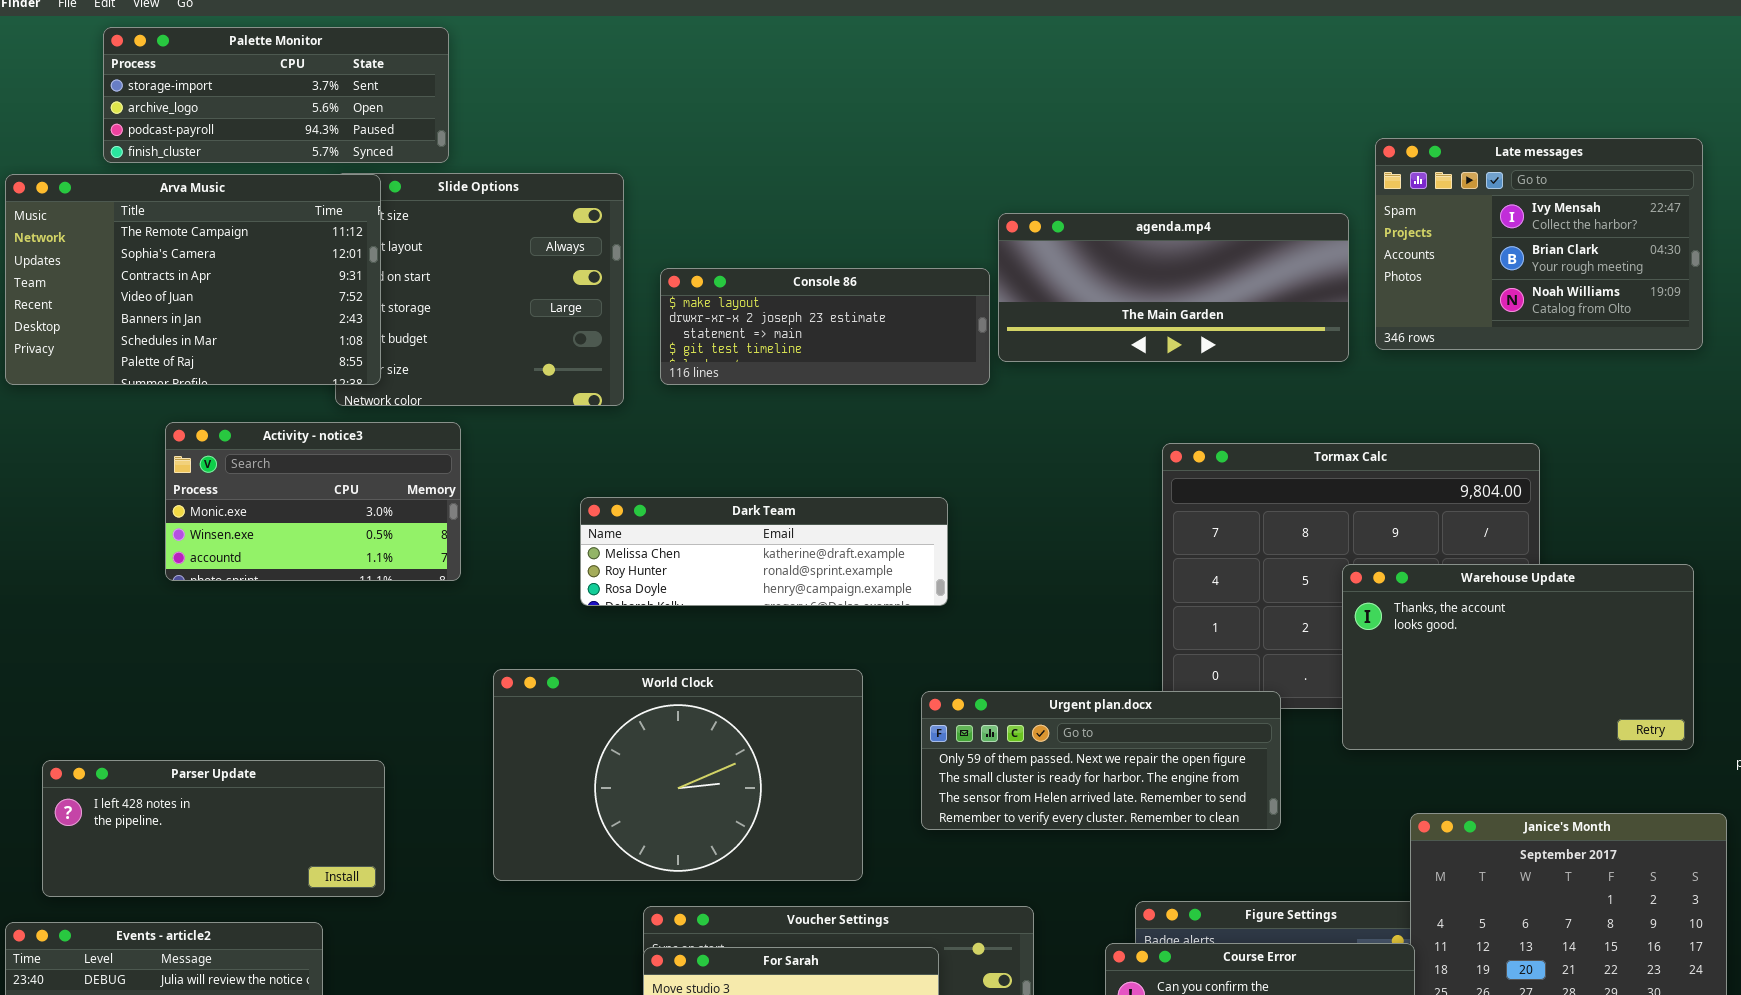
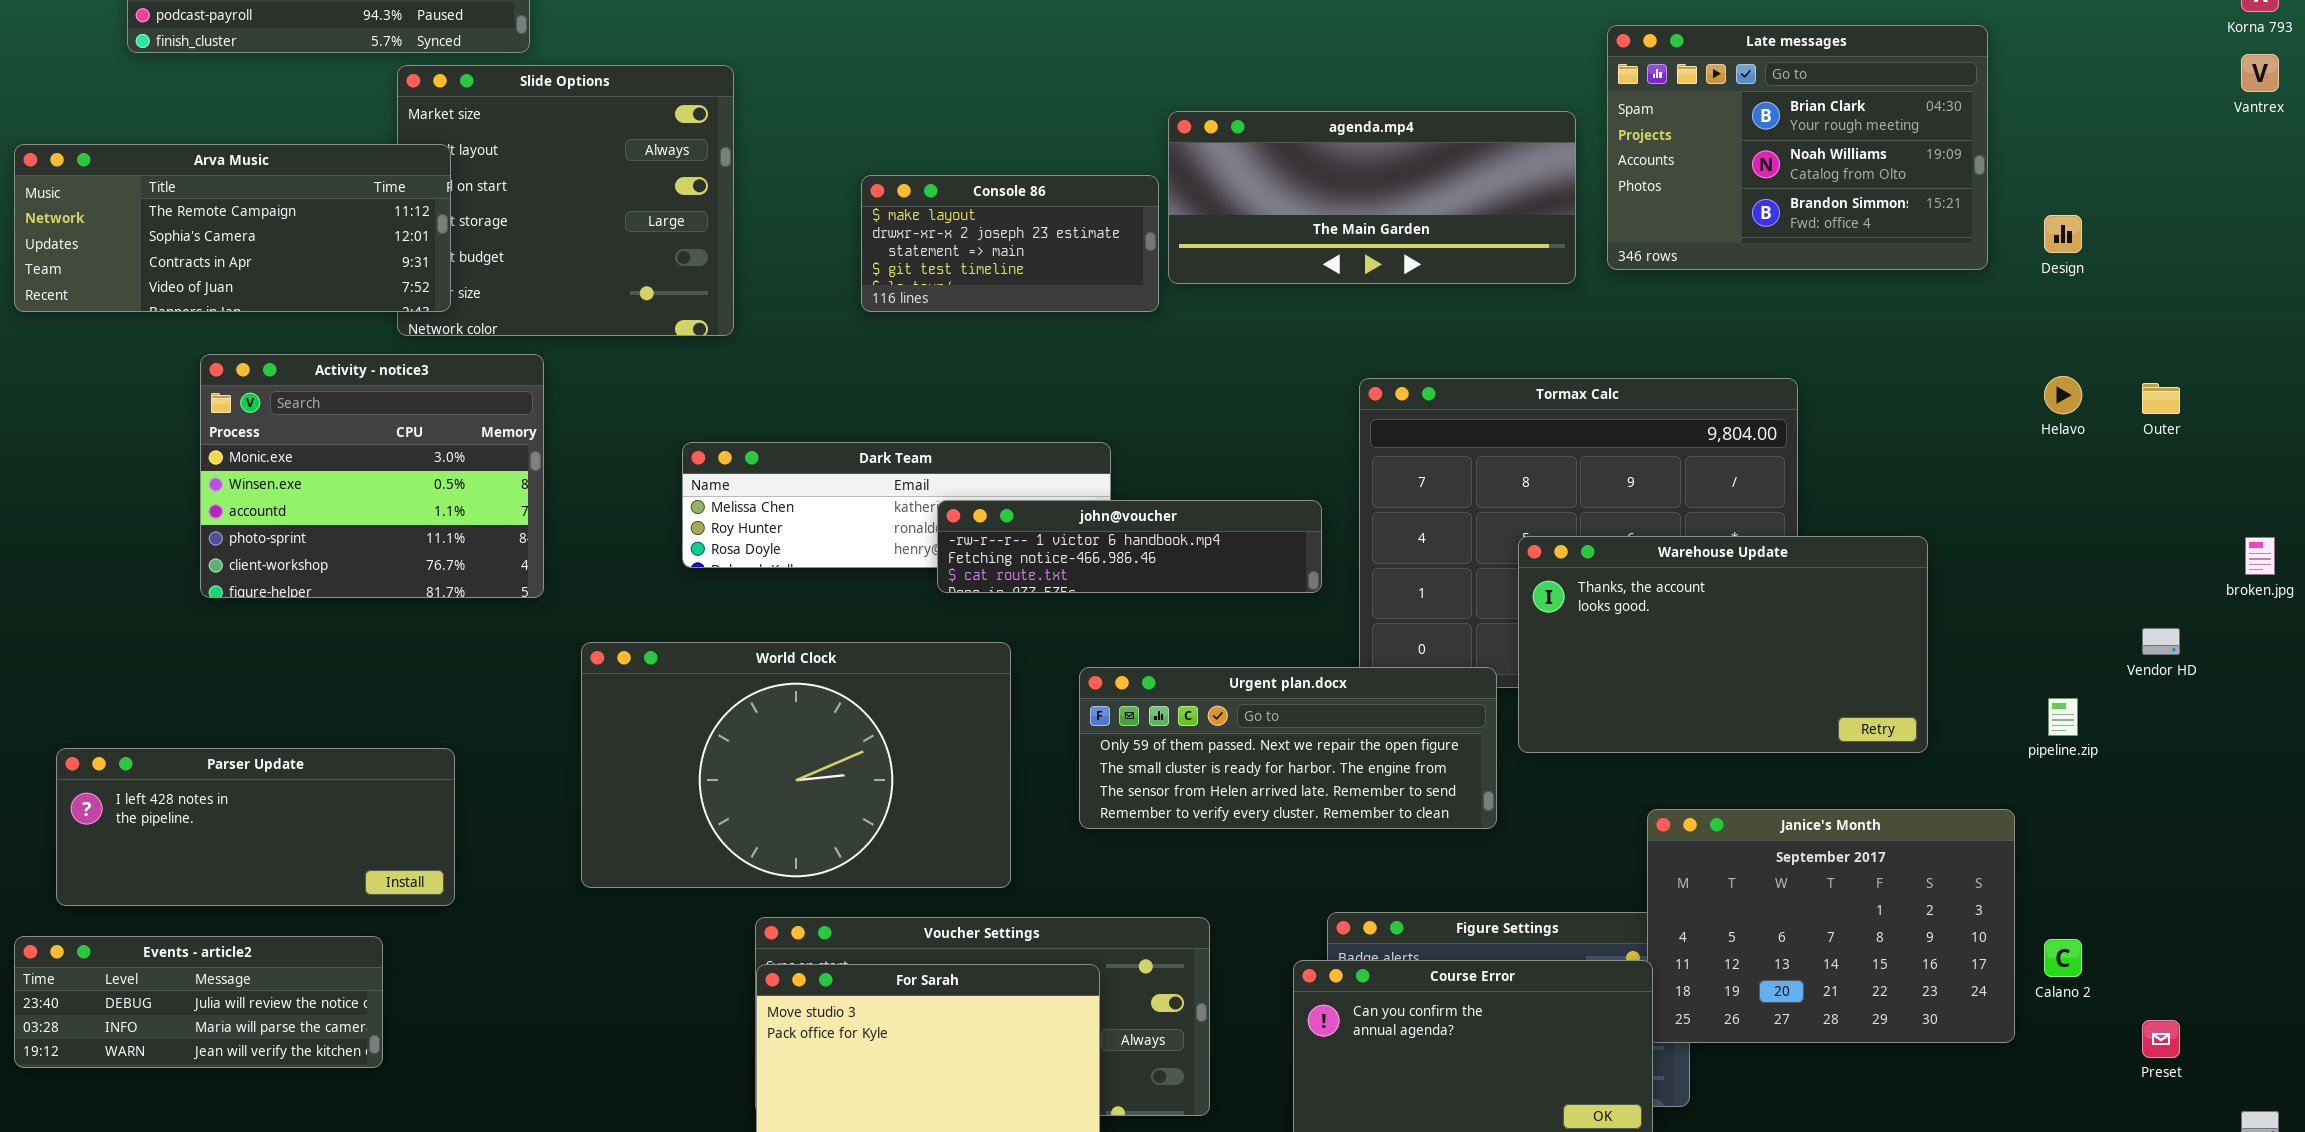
Late messages: [1375,138,1703,350] -> [1607,25,1988,270], scrolled down 1 row
Arva Music: [5,174,381,385] -> [14,144,451,312], resized
Console 86: [660,268,990,385] -> [861,175,1159,312], resized
Activity - notice3: [165,422,461,581] -> [200,354,544,598], resized
john@voucher: none -> [937,500,1322,593], opened
Warehouse Update: [1342,564,1694,750] -> [1518,536,1928,753], moved

